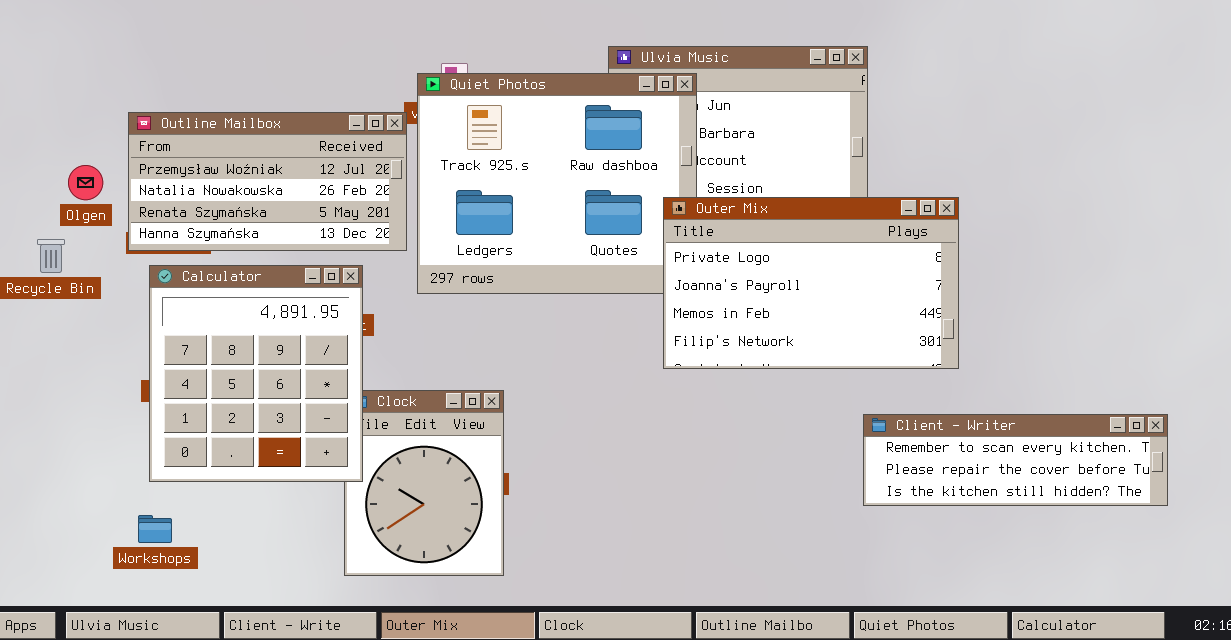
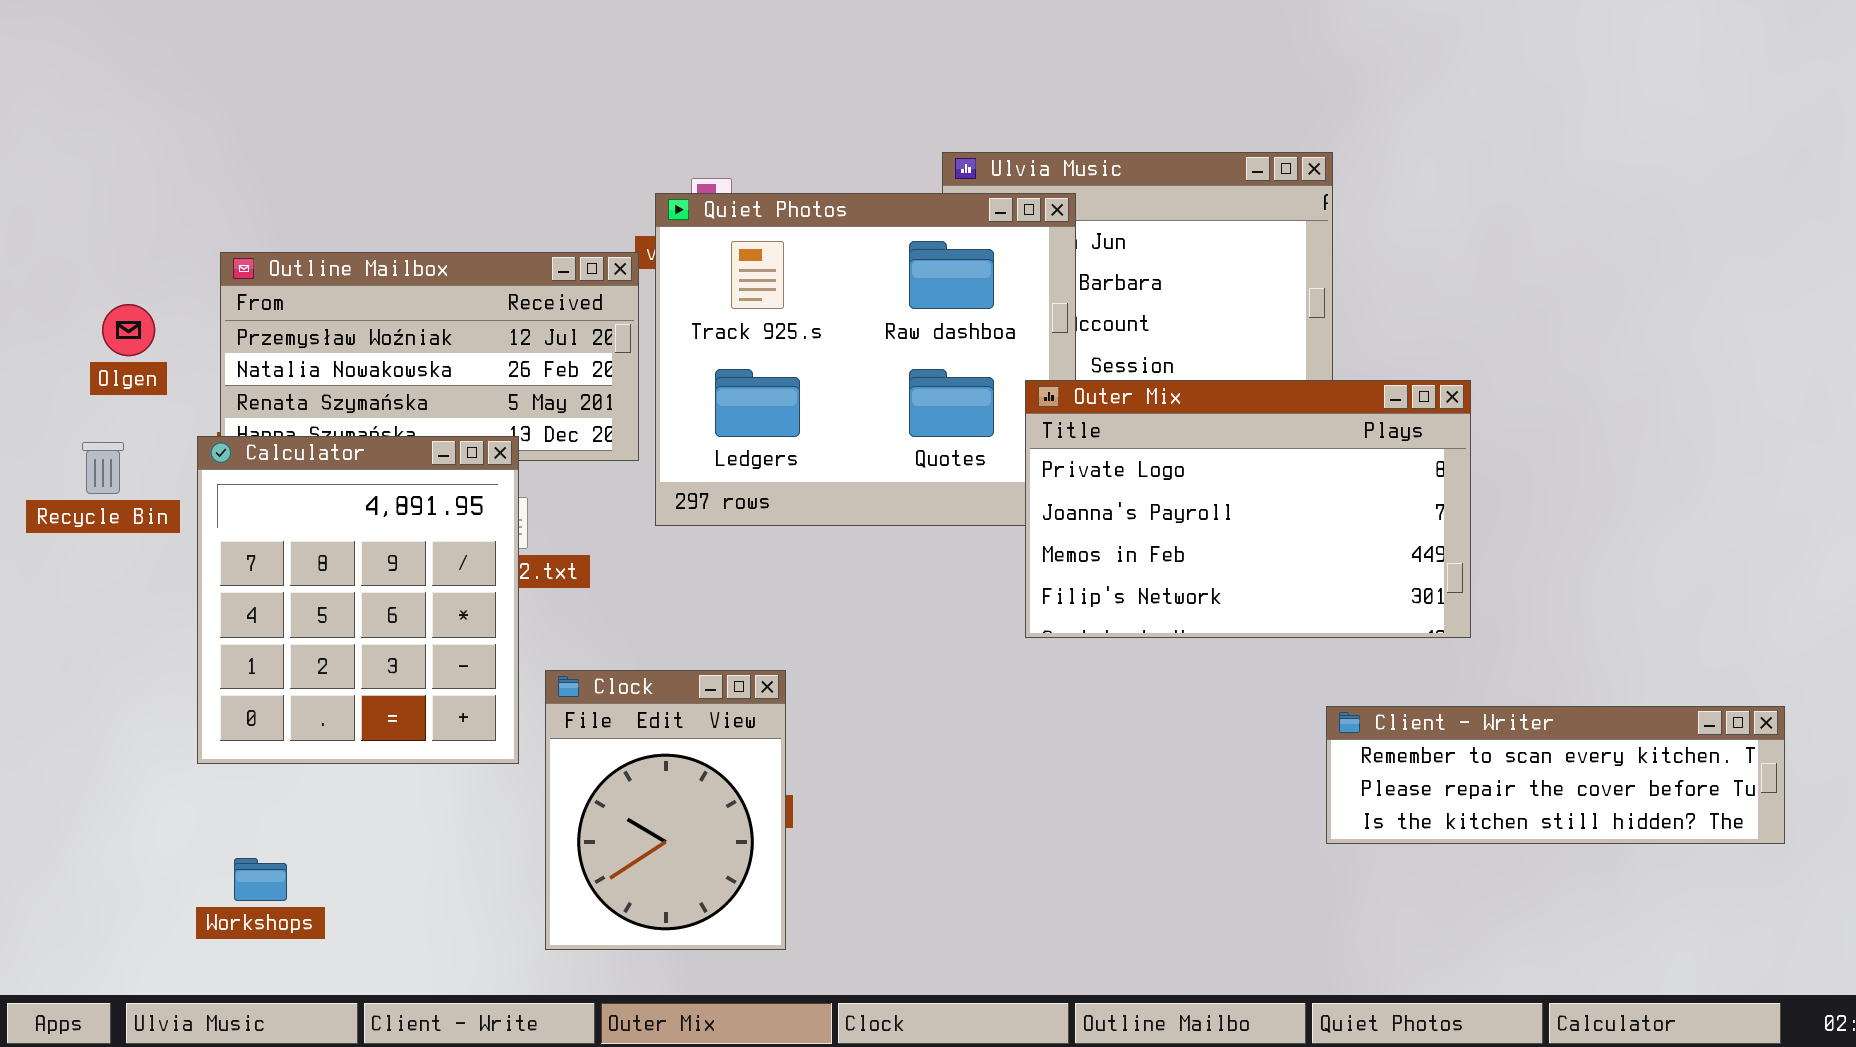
Olgen: [68,165,103,200] -> [102,304,155,356], moved
Calculator: [149,265,363,482] -> [197,436,519,764], moved

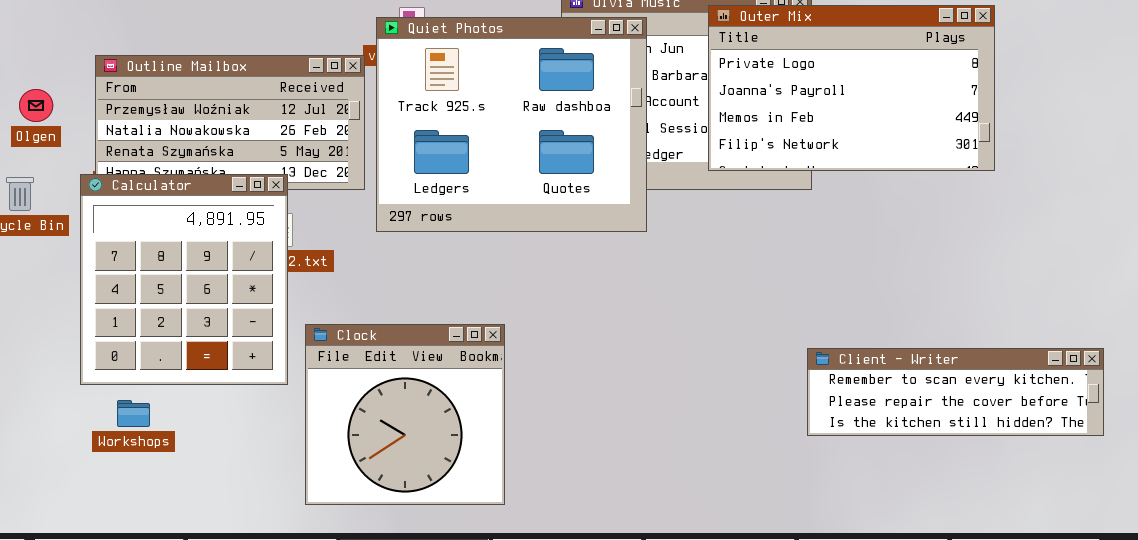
Outer Mix: [1025,380,1471,638] -> [708,5,995,171], moved
Clock: [545,670,786,950] -> [305,324,505,505], resized
Workshops: [234,858,287,901] -> [117,400,150,427], moved

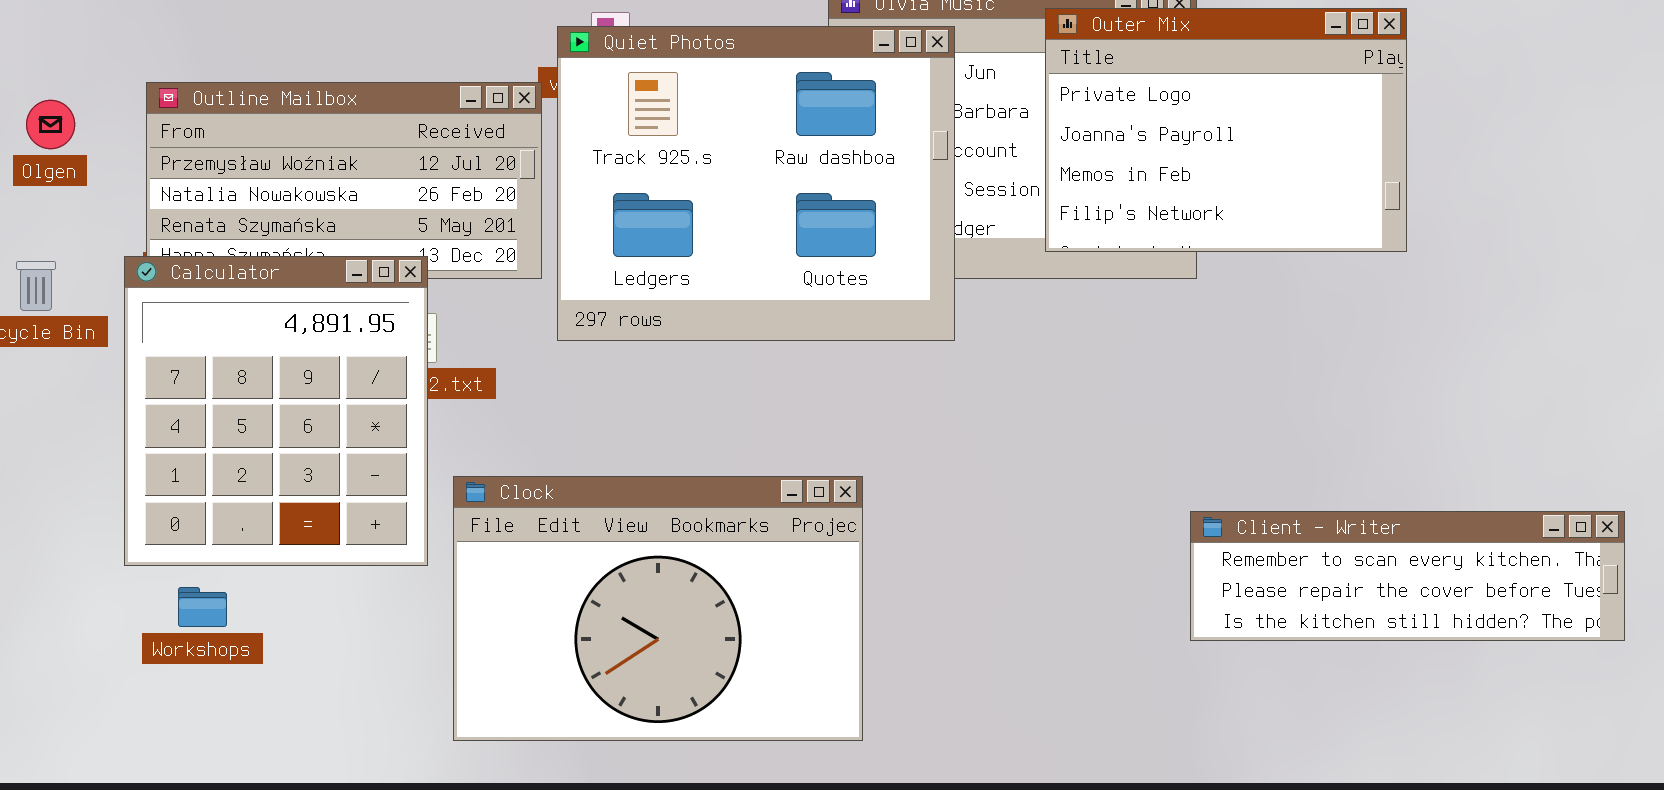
Outer Mix: [708,5,995,171] -> [1045,8,1407,252], resized
Olgen: [19,89,53,122] -> [26,100,75,149], moved
Clock: [305,324,505,505] -> [453,476,863,741], resized

